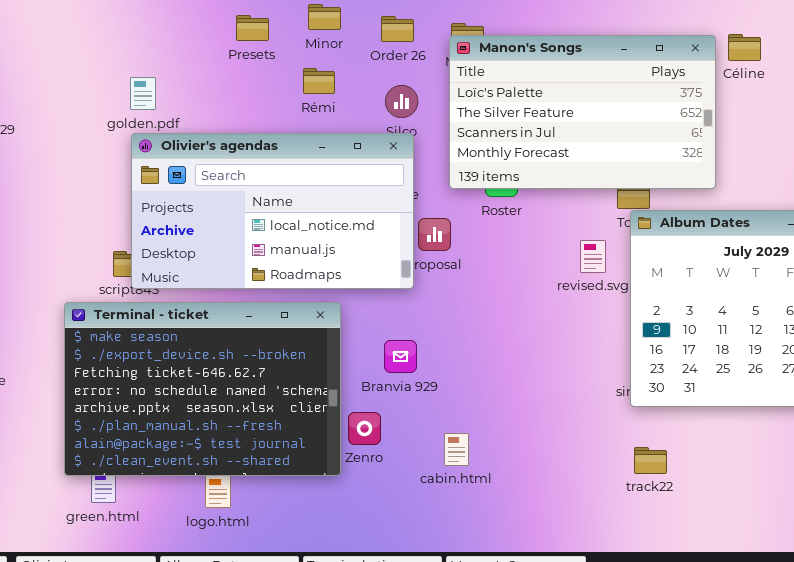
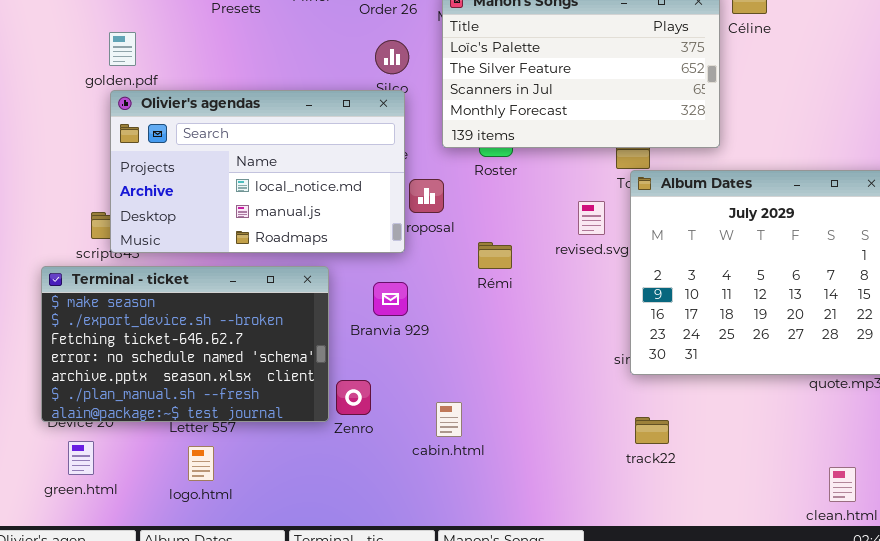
Rémi: [303,68,335,94] -> [478,242,512,269], moved
Terminal - ticket: [64,302,341,476] -> [41,266,329,422], resized
Branvia 929: [384,340,417,373] -> [373,282,408,316], moved

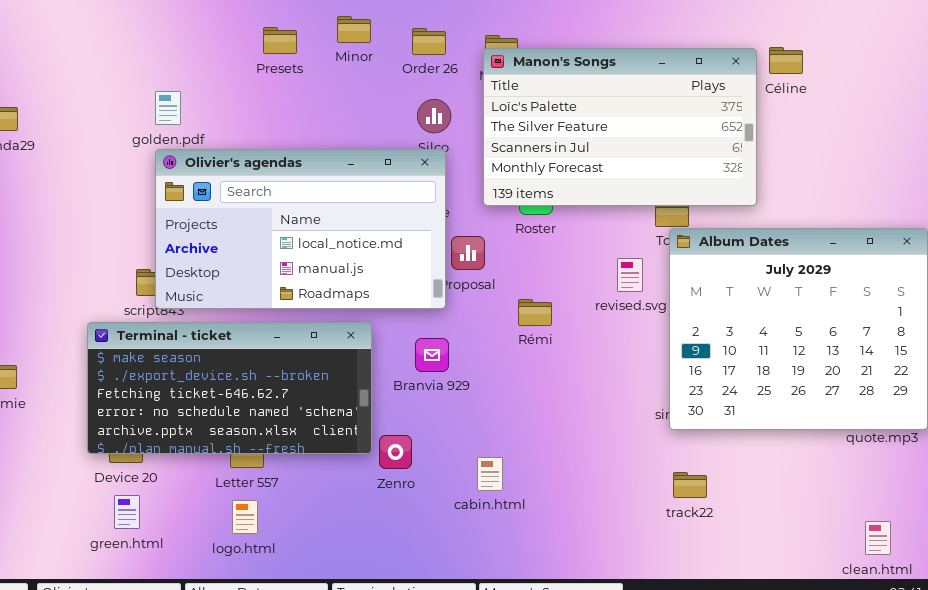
Terminal - ticket: [41,266,329,422] -> [87,322,372,454], resized

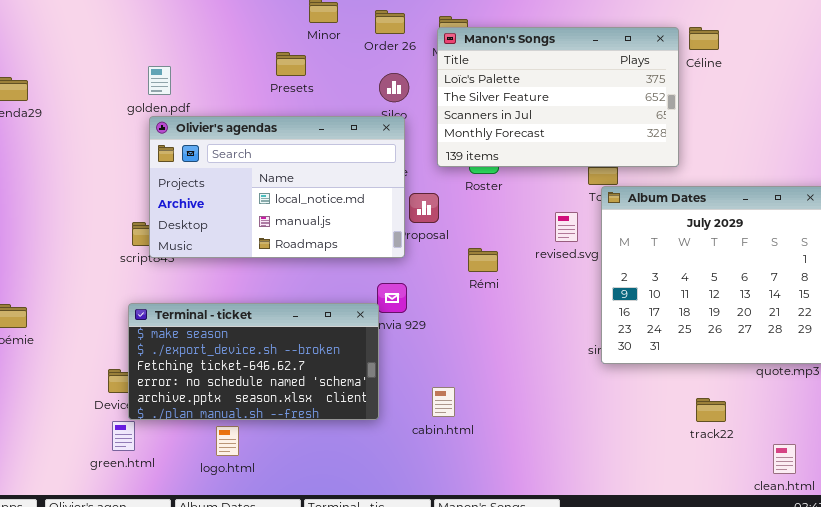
Presets: [263,27,297,54] -> [276,52,306,76], moved
Terminal - ticket: [87,322,372,454] -> [128,303,379,420], moved
track22: [673,472,707,498] -> [696,398,726,422], moved

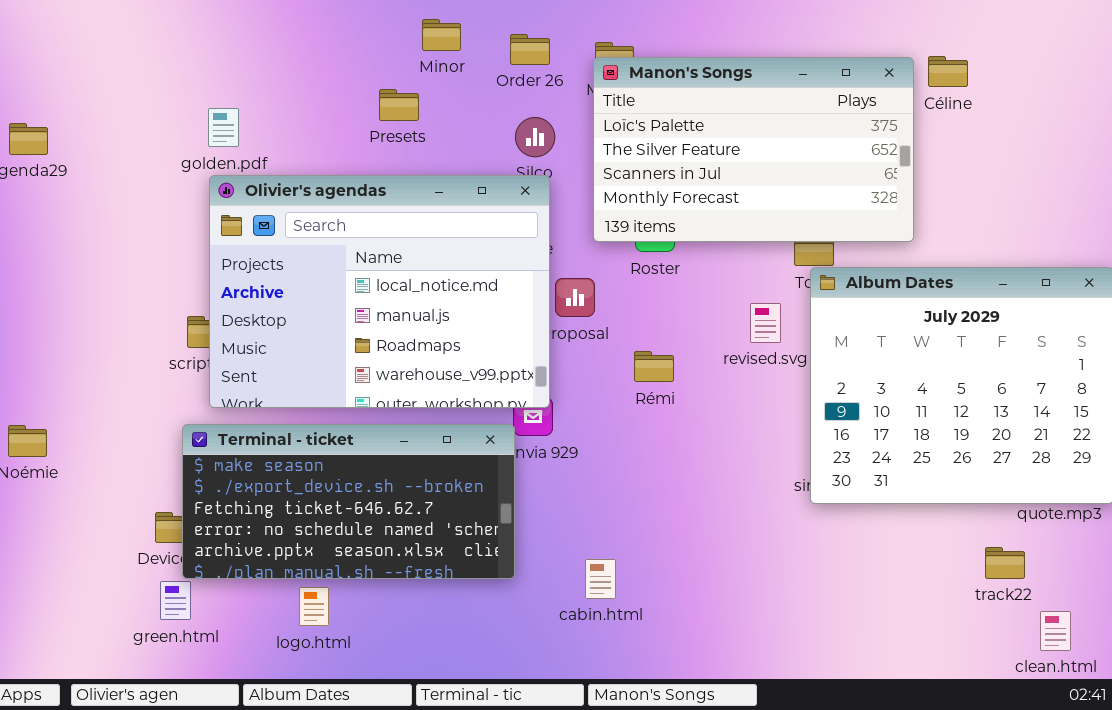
Olivier's agendas: [149,116,405,258] -> [209,175,550,408], resized
cabin.html: [432,387,455,417] -> [585,559,616,599], moved
track22: [696,398,726,422] -> [985,547,1025,579], moved

